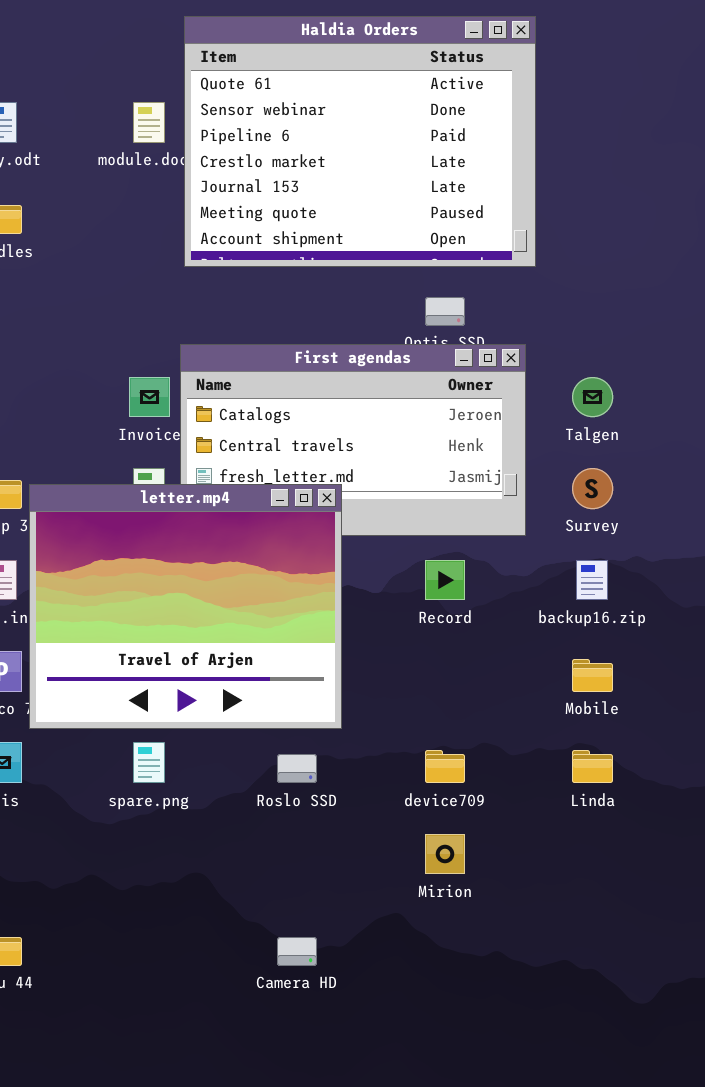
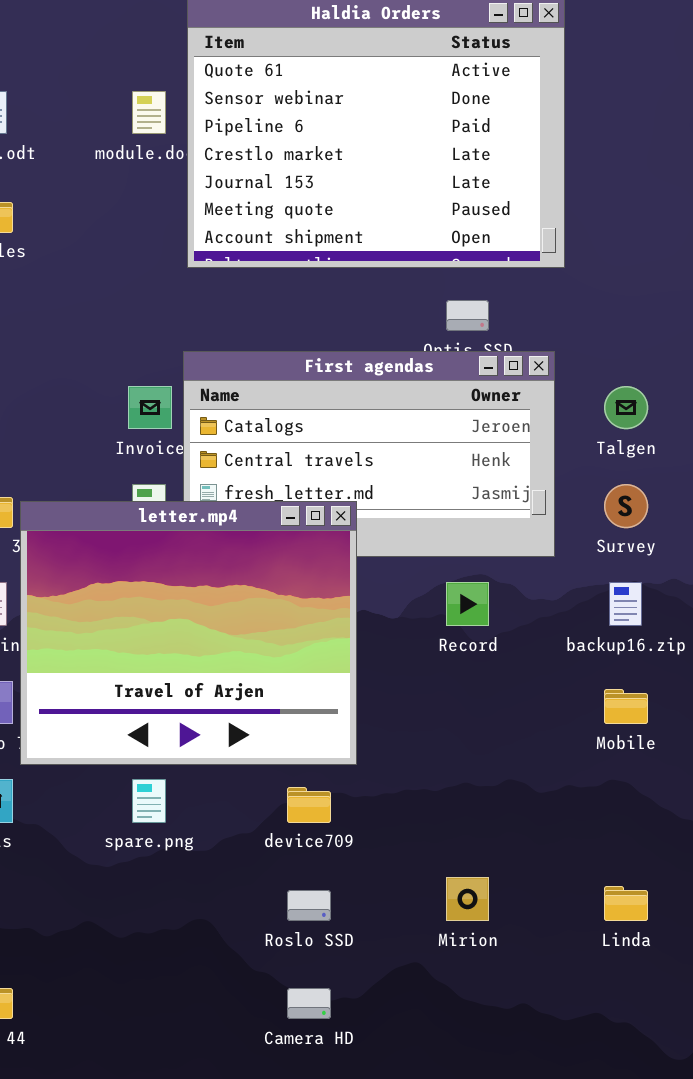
device709: [425,750,465,783] -> [287,787,331,823], moved
Linda: [572,750,613,783] -> [604,886,648,921], moved
Roslo SSD: [277,754,317,783] -> [287,890,331,921], moved

